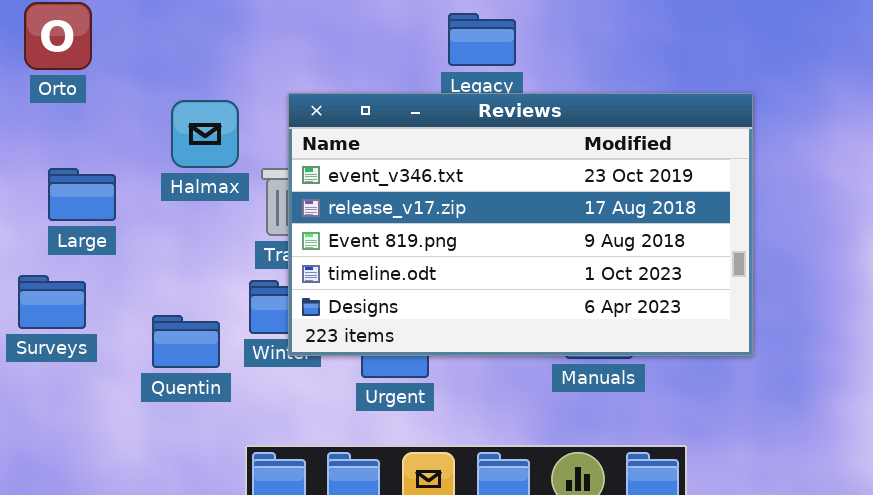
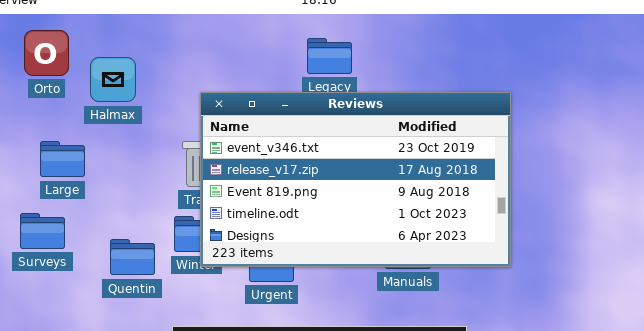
Halmax: [171,100,239,168] -> [90,57,136,102], moved

